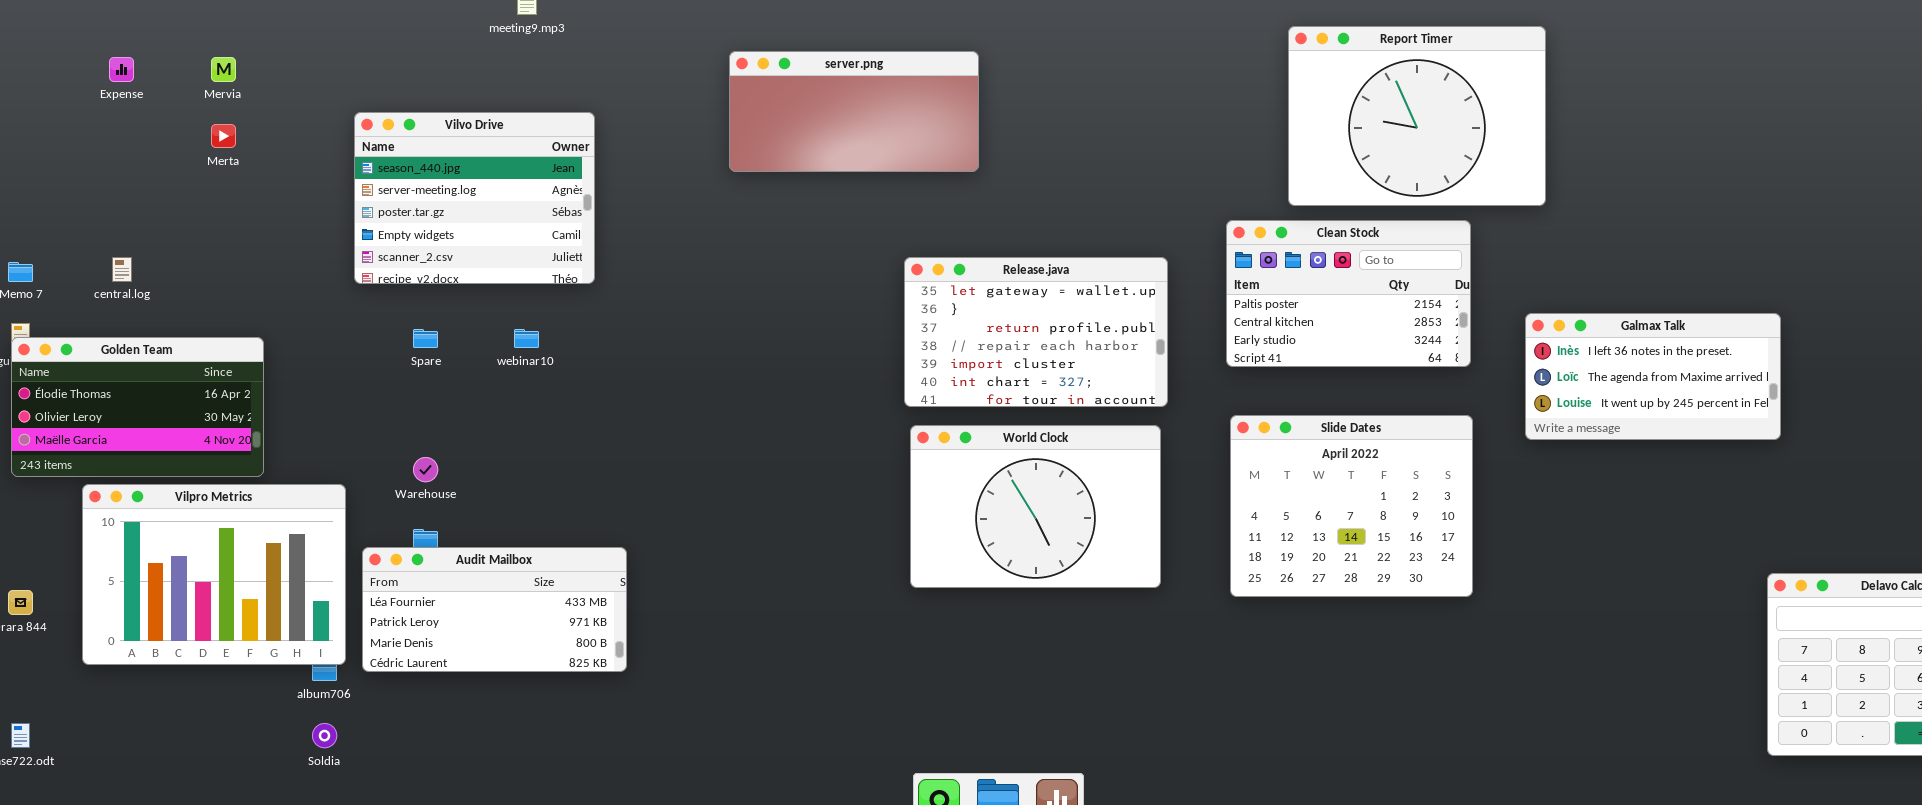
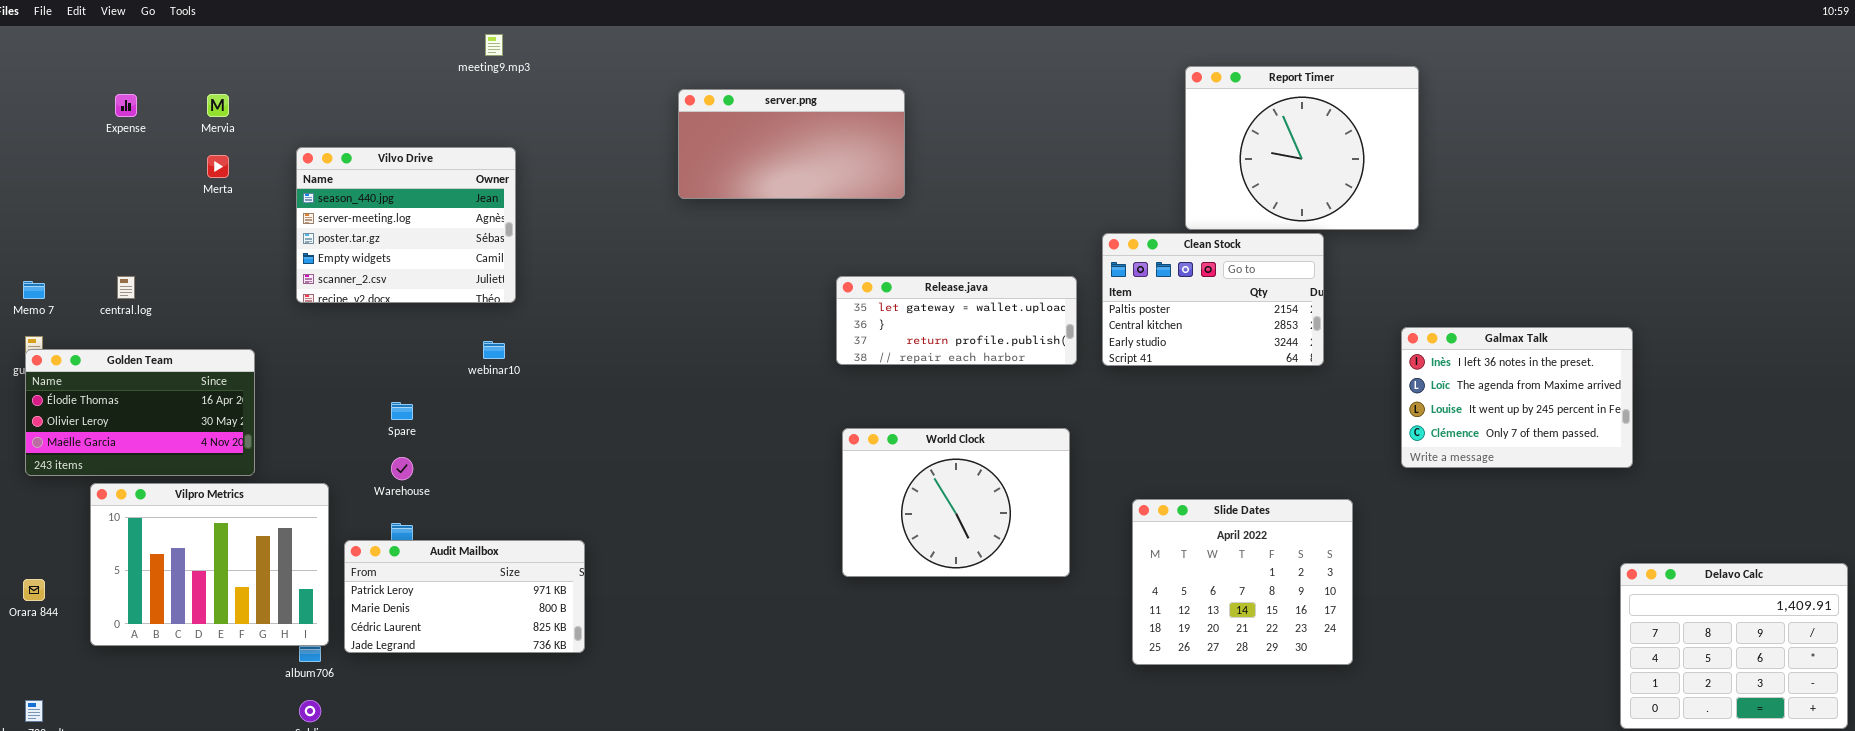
Vilvo Drive: [354,112,595,284] -> [296,147,516,303], moved
Clean Stock: [1226,220,1471,367] -> [1102,233,1324,366], moved
Release.java: [904,257,1168,407] -> [836,276,1077,365], resized
Galmax Talk: [1525,313,1781,440] -> [1401,327,1633,468], resized
Spare: [413,329,438,348] -> [391,402,413,420], moved
Slide Dates: [1230,415,1473,597] -> [1132,499,1353,665], moved
Audit Mailbox: [362,547,627,672] -> [344,540,585,653], scrolled down 1 row

